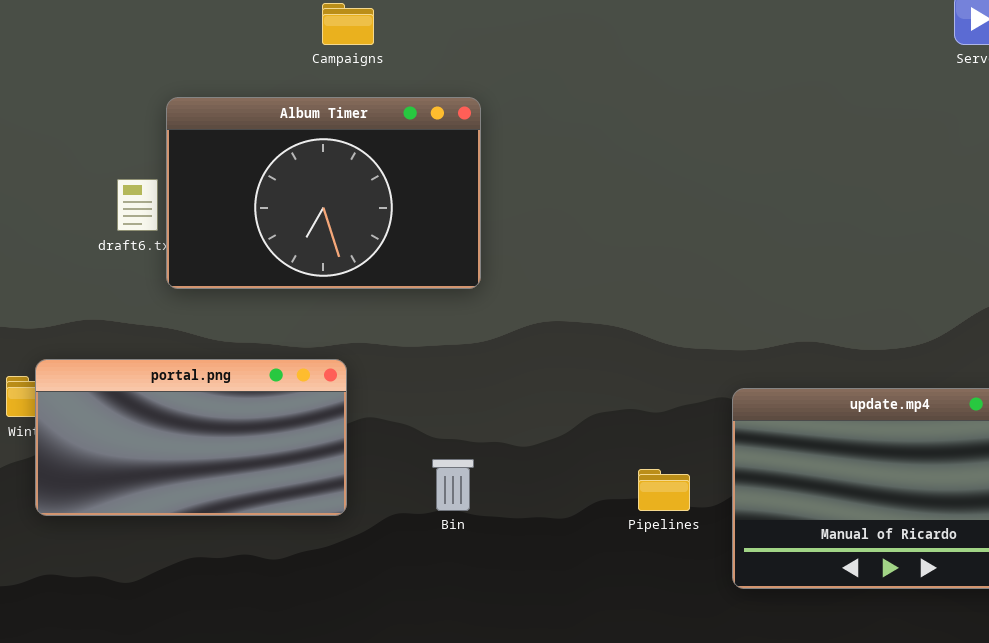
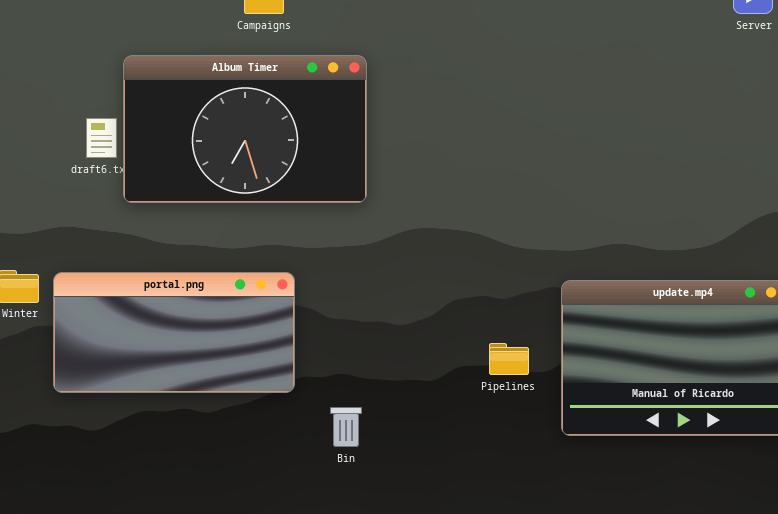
portal.png: [35,359,347,516] -> [53,272,295,393], moved
Bin: [432,459,474,511] -> [330,407,362,447], moved

